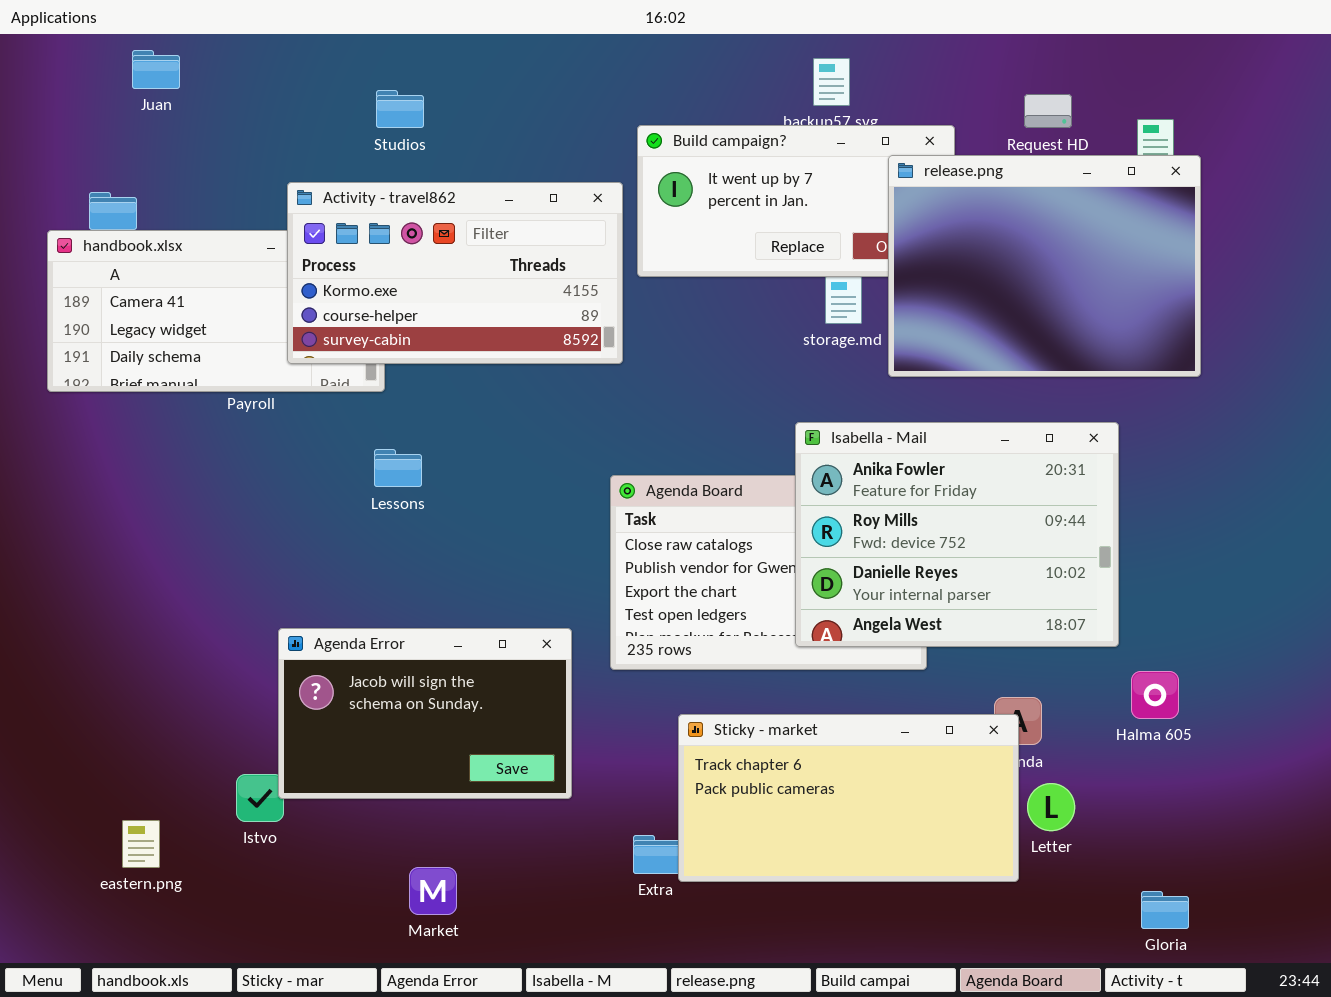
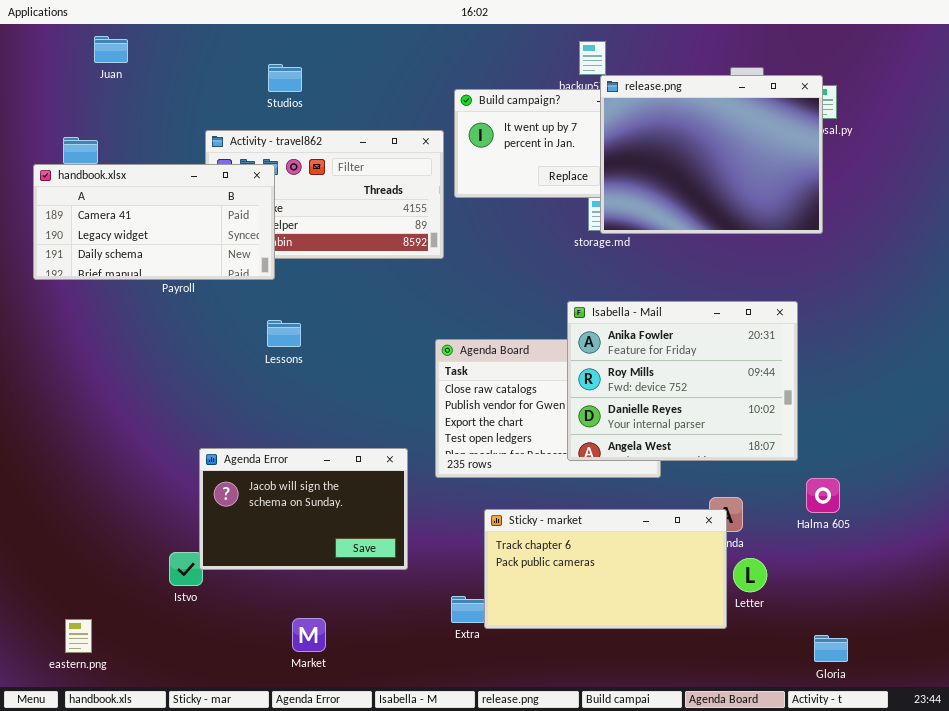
release.png: [888,155,1201,377] -> [600,75,823,234], moved
handbook.xlsx: [47,230,385,392] -> [33,164,275,280], raised
eastern.png: [122,820,160,868] -> [65,619,92,653], moved

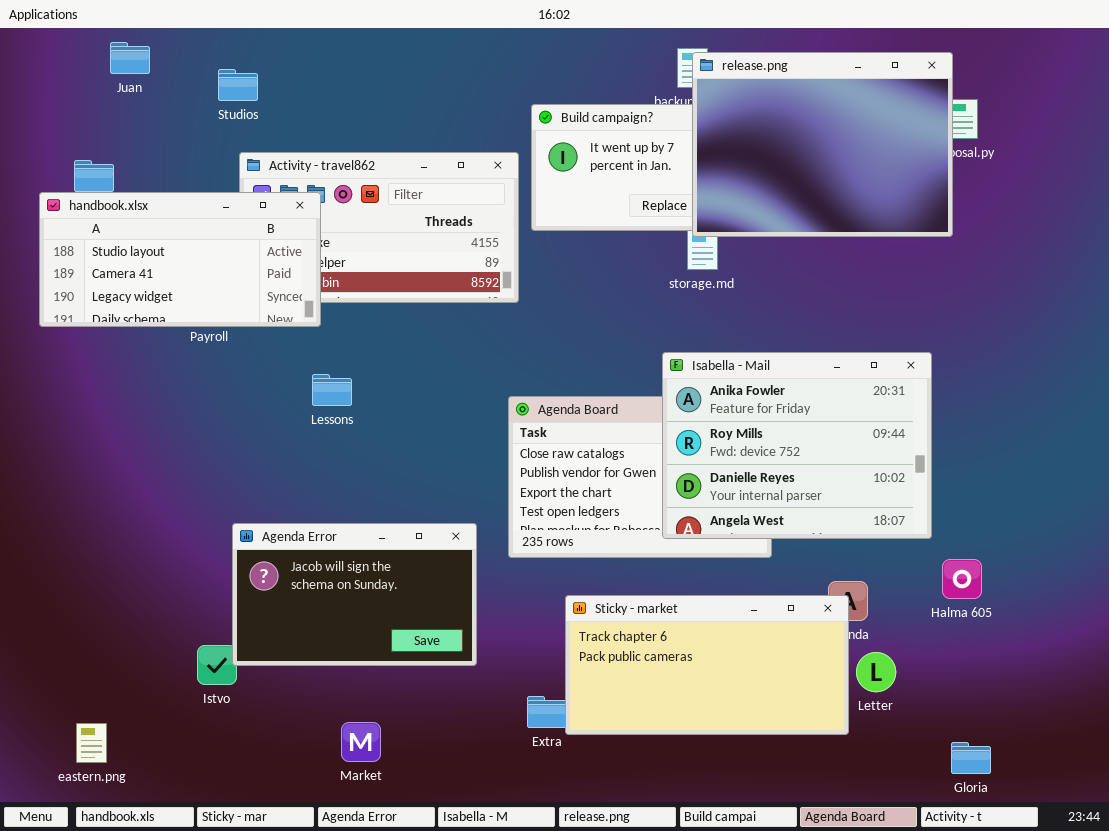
Studios: [268,64,302,92] -> [218,69,258,101], moved
release.png: [600,75,823,234] -> [692,52,953,237], moved
handbook.xlsx: [33,164,275,280] -> [39,192,321,327], scrolled up 1 row

